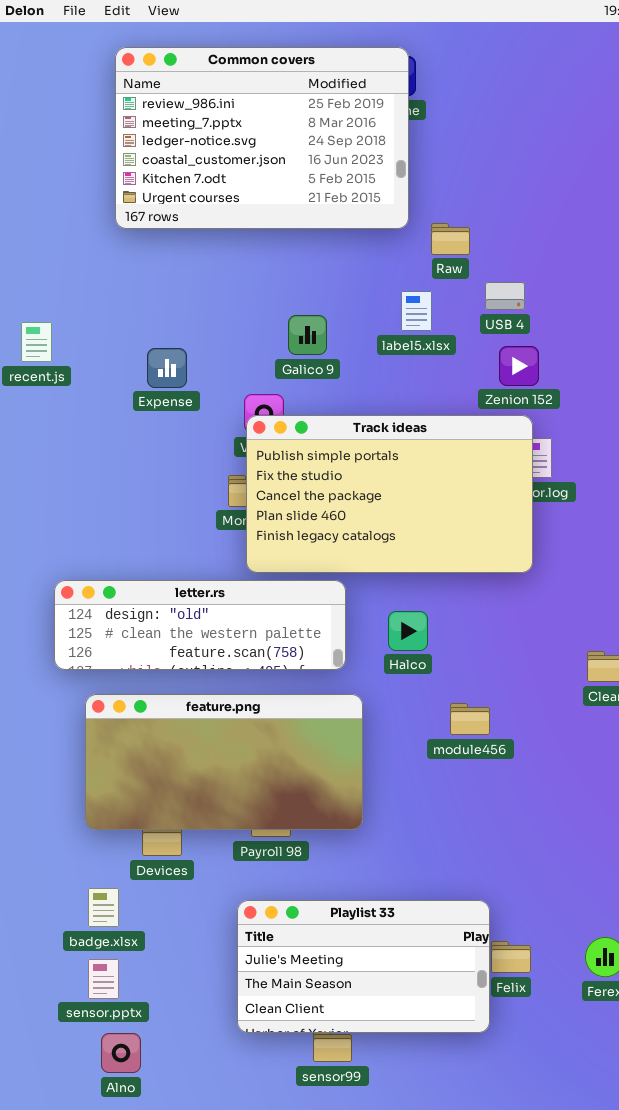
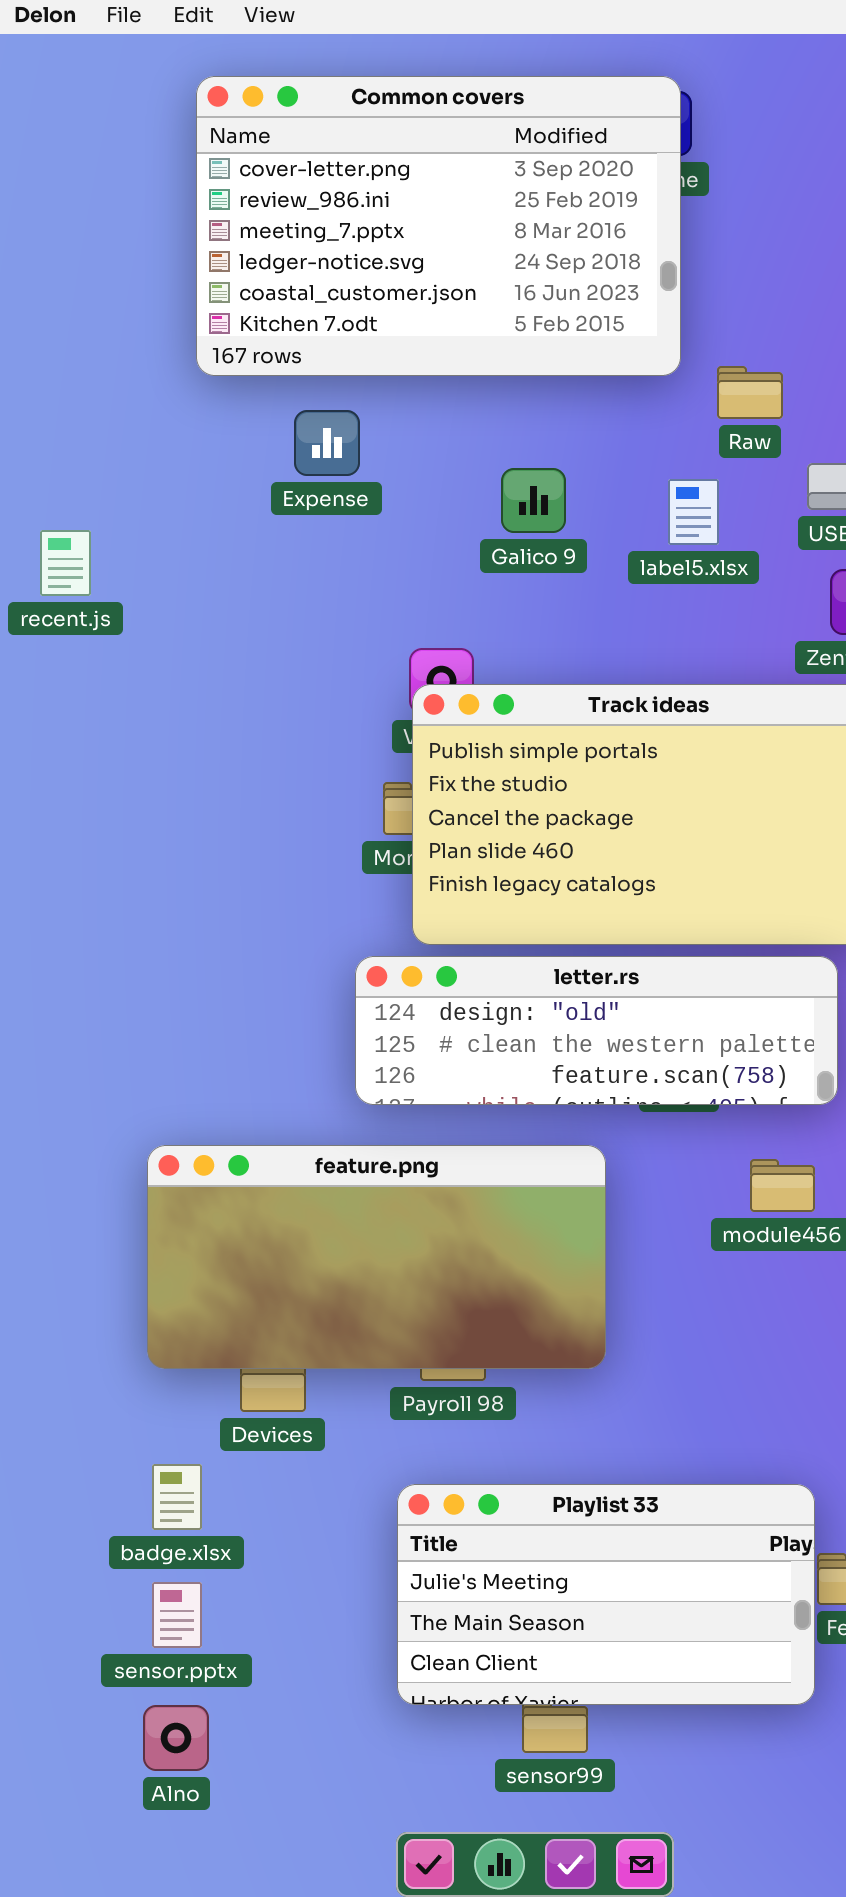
Common covers: [115,47,409,229] -> [196,76,681,376], scrolled up 1 row
Galico 9: [288,315,327,355] -> [501,468,566,533], moved
Expense: [147,348,187,388] -> [294,410,360,476], moved
letter.rs: [54,580,346,670] -> [355,956,838,1105], moved
Alno: [101,1033,141,1073] -> [143,1705,209,1771], moved

